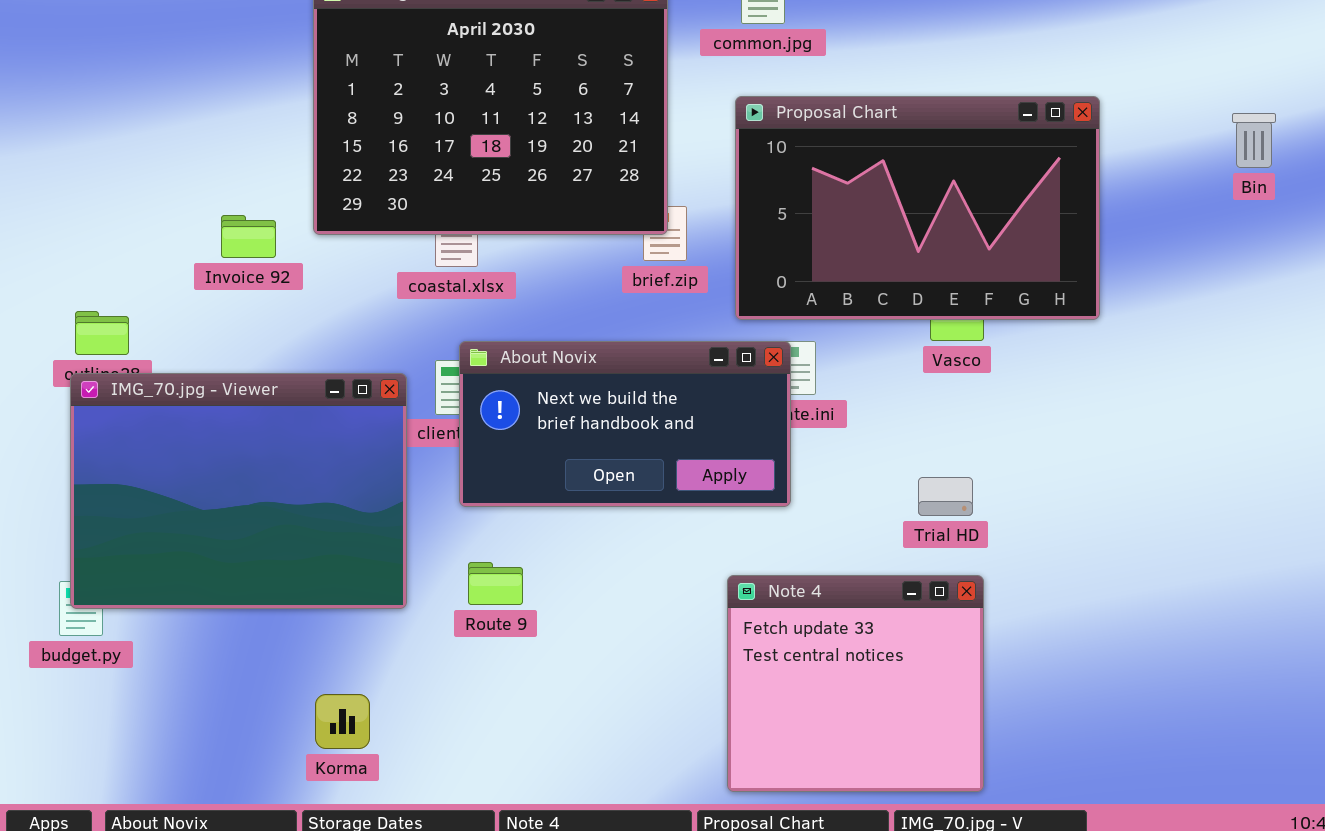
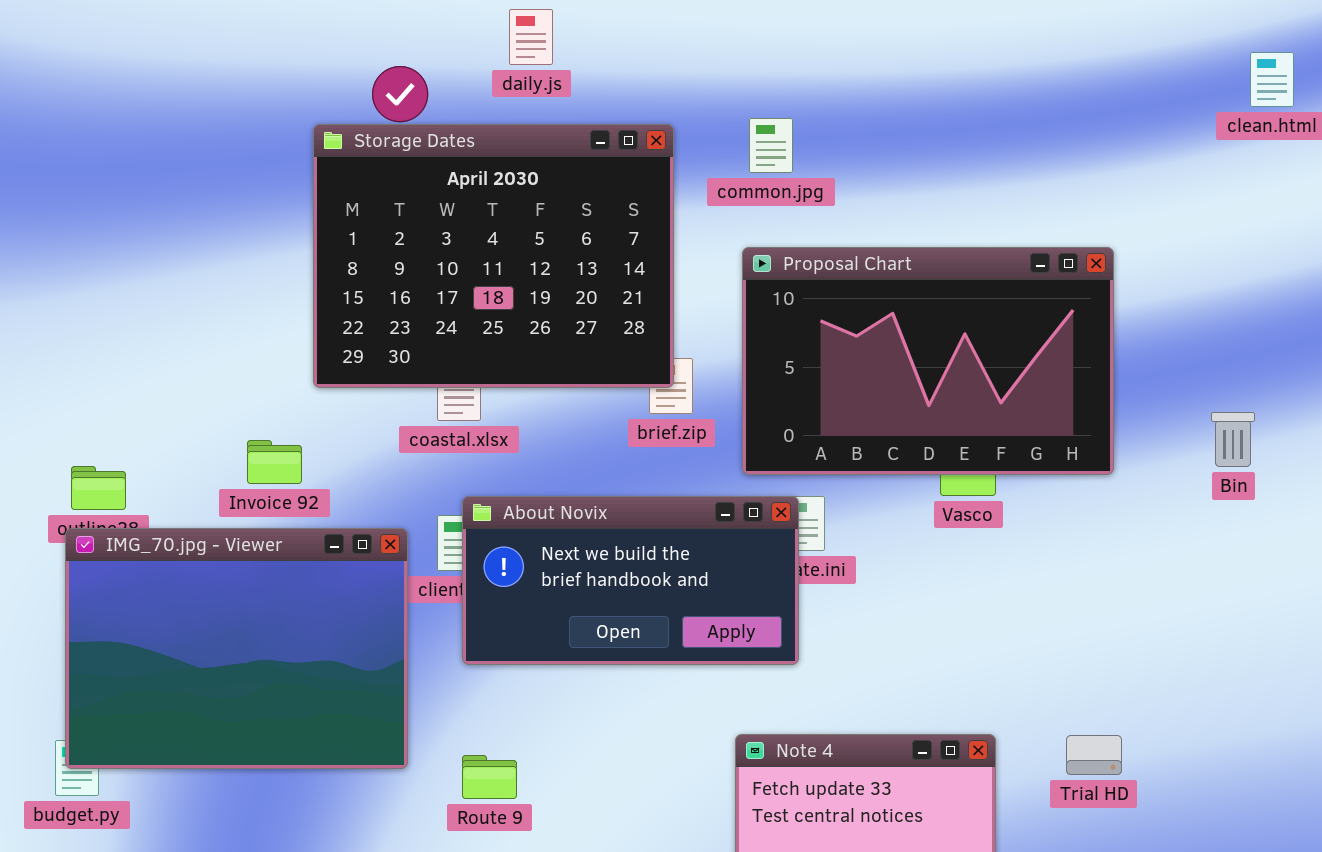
Bin: [1232,113,1276,168] -> [1211,412,1255,467], moved
Invoice 92: [221,215,276,258] -> [247,440,302,484], moved
Trial HD: [918,477,973,516] -> [1066,735,1122,775], moved
Route 9: [468,562,523,605] -> [462,755,517,799], moved

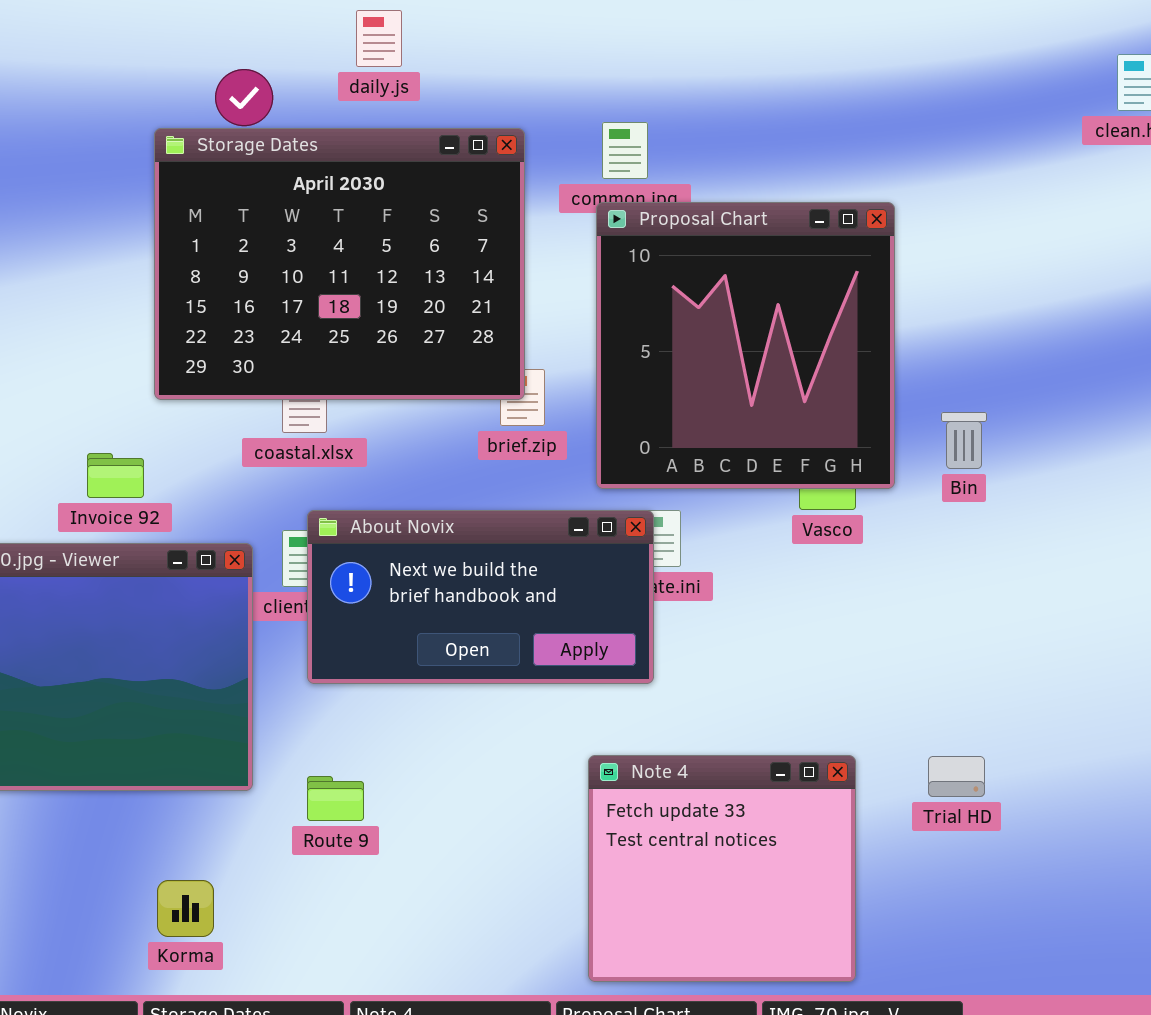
Proposal Chart: [742,247,1114,475] -> [596,202,895,489], resized
Bin: [1211,412,1255,467] -> [941,412,987,469], moved

